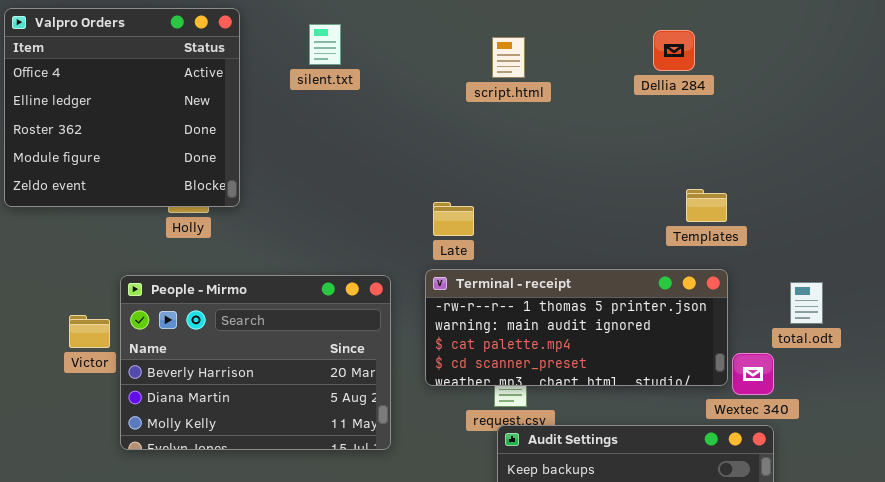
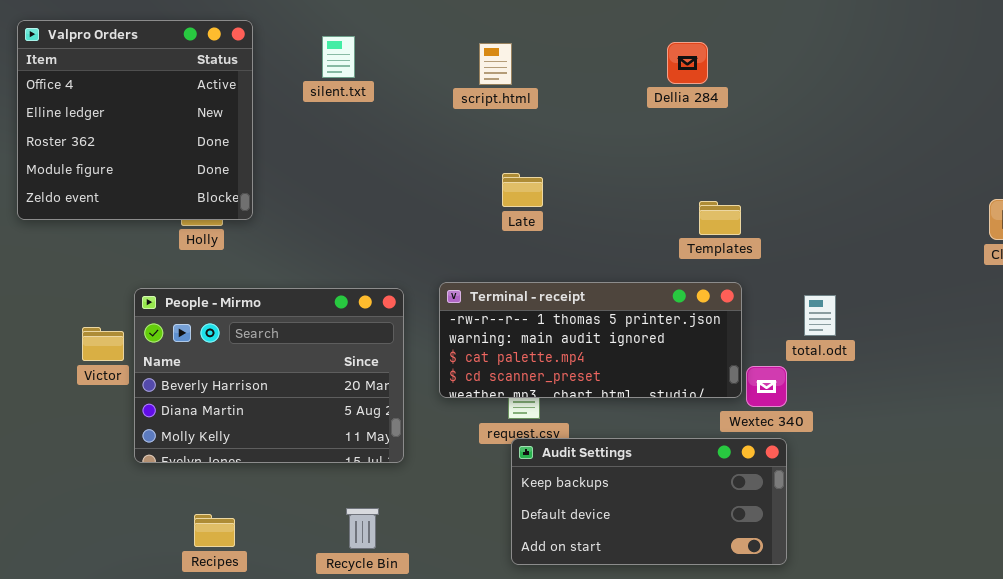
script.html: [492,37,525,78] -> [479,43,512,85], moved
Late: [433,202,474,236] -> [502,173,543,207], moved

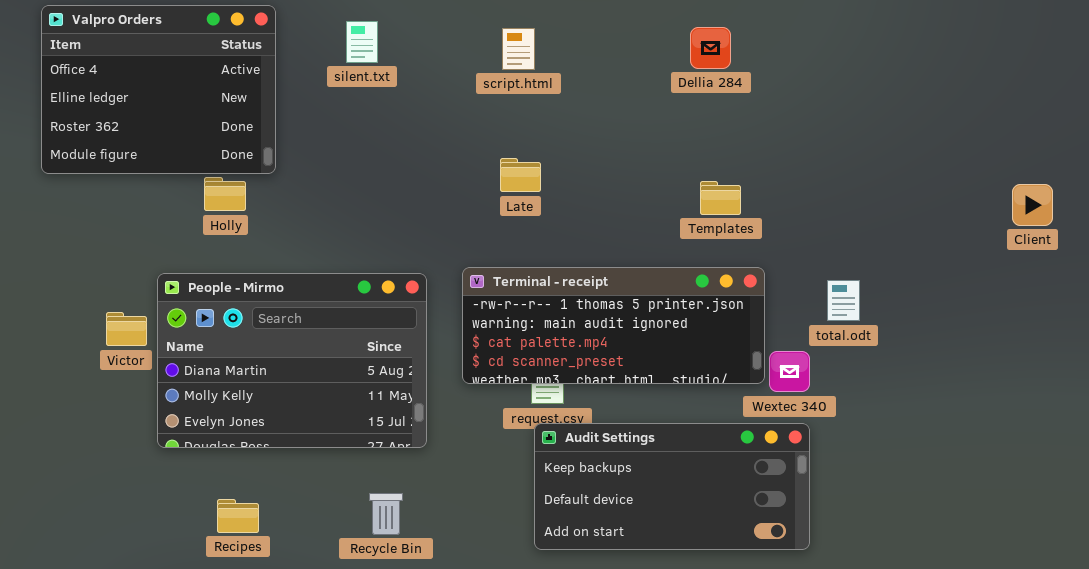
Valpro Orders: [17,20,253,220] -> [41,5,276,174], resized
Late: [502,173,543,207] -> [500,158,541,192], moved
Templates: [699,201,741,235] -> [700,181,741,215], moved
People - Mirmo: [134,288,404,463] -> [157,273,427,448], scrolled down 1 row

